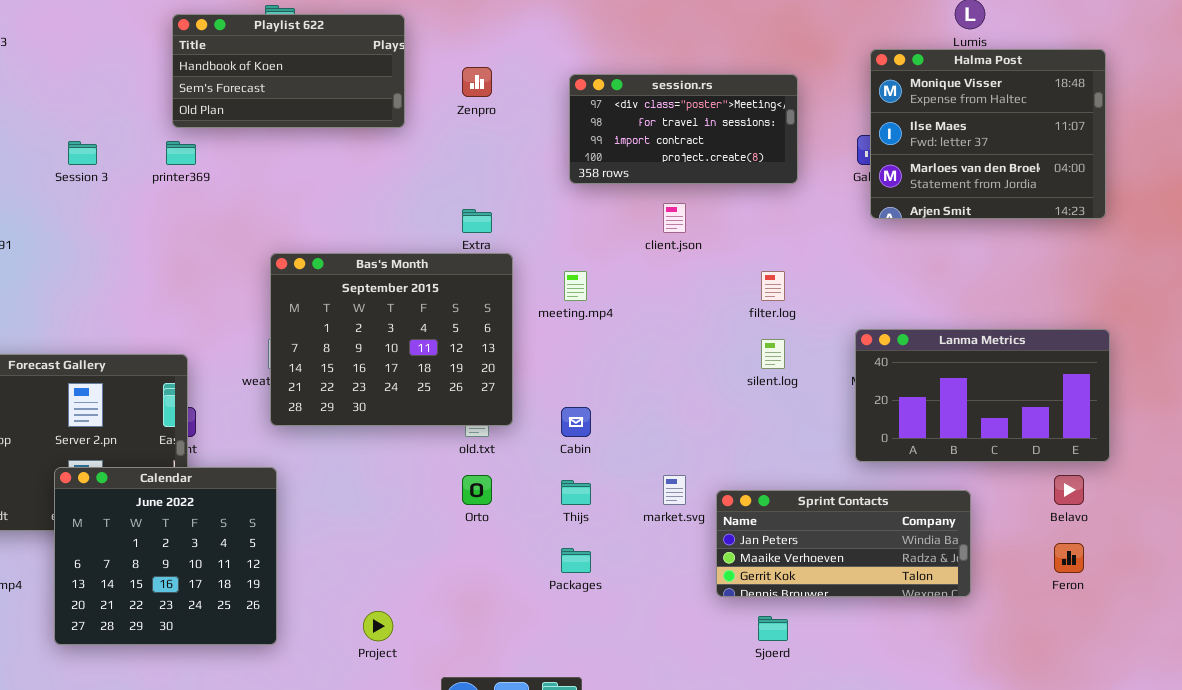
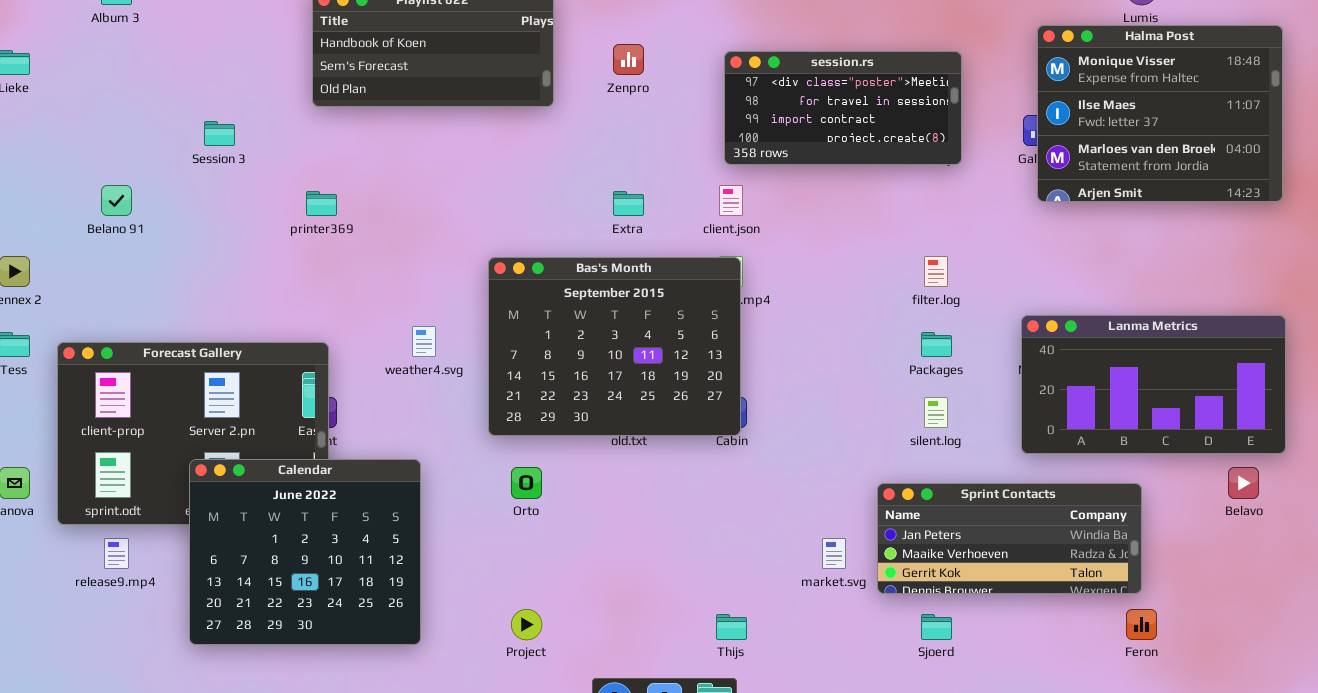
printer369: [166,141,196,165] -> [306,191,337,216], moved
client.json: [663,203,686,233] -> [719,185,743,216], moved
Bas's Month: [270,253,513,426] -> [488,257,741,436], moved
silent.log: [761,339,785,369] -> [924,397,948,428], moved
Orto: [462,475,492,505] -> [511,467,542,499], moved
market.svg: [663,475,686,505] -> [822,538,846,569], moved
Thijs: [561,480,591,505] -> [716,614,747,640], moved
Feron: [1054,543,1084,573] -> [1126,609,1157,640], moved
Packages: [561,548,591,573] -> [921,332,952,357], moved

